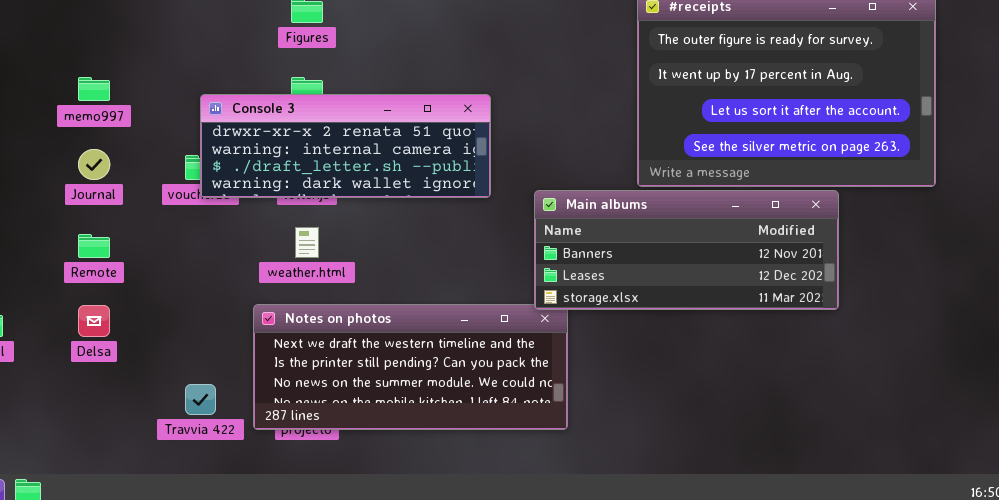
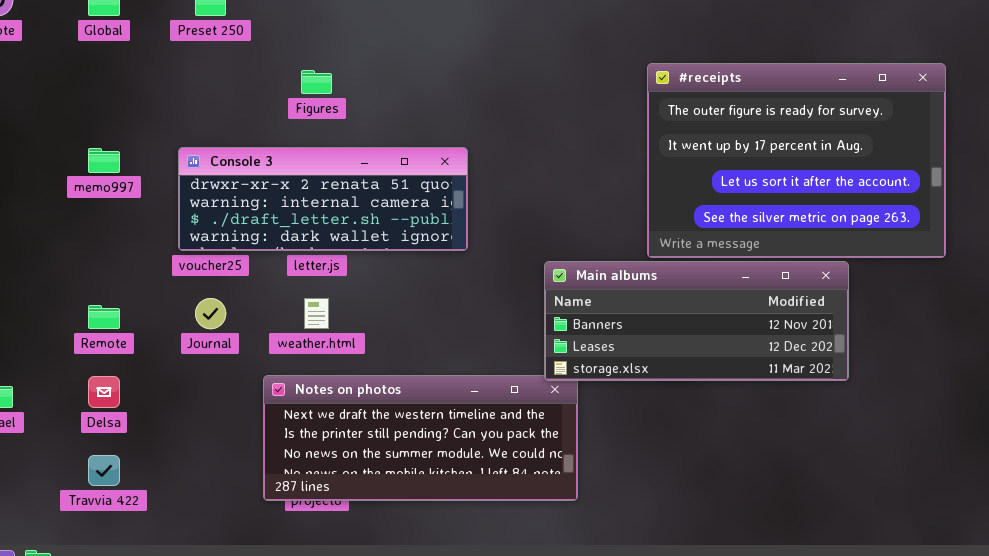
Console 3: [200,94,491,198] -> [178,147,468,251], moved
Journal: [78,149,110,180] -> [195,298,226,329], moved
Travvia 422: [185,384,216,415] -> [88,455,120,486], moved

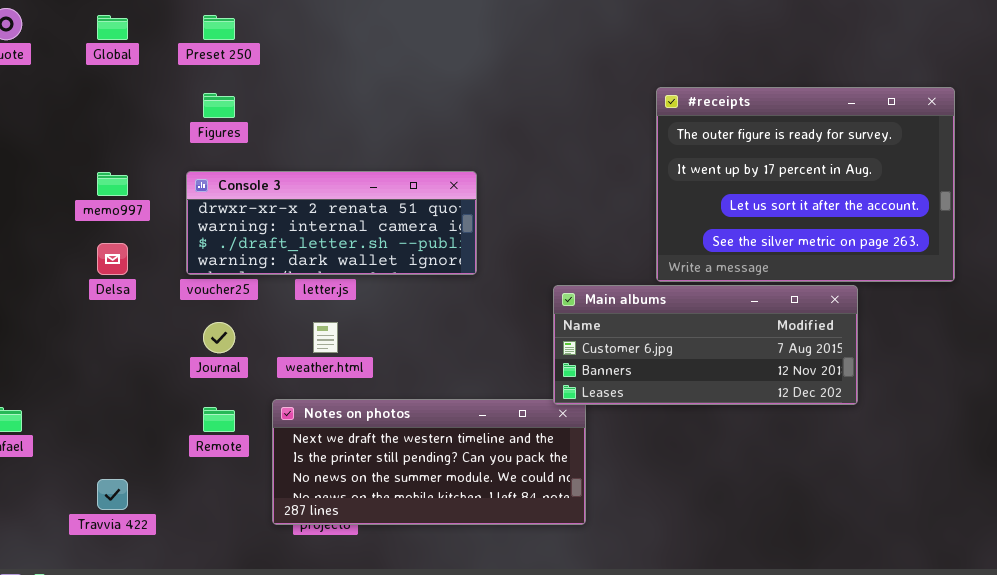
Figures: [301,70,332,94] -> [203,93,235,118], moved
Main albums: [544,261,849,381] -> [553,285,858,405], scrolled up 1 row
Remote: [88,305,120,329] -> [203,407,235,432], moved
Delsa: [88,376,120,408] -> [97,243,128,275], moved

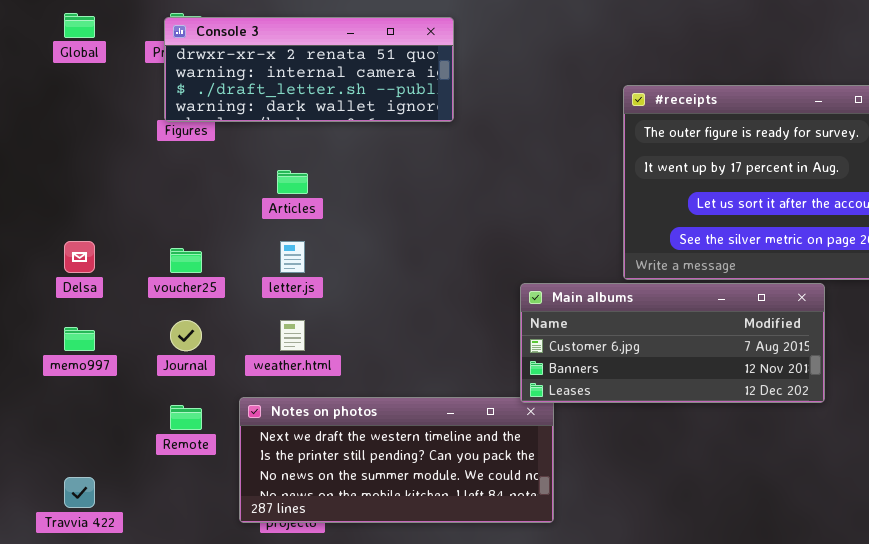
Console 3: [186,171,477,275] -> [164,17,454,122], moved
memo997: [97,172,128,196] -> [64,327,95,351], moved

